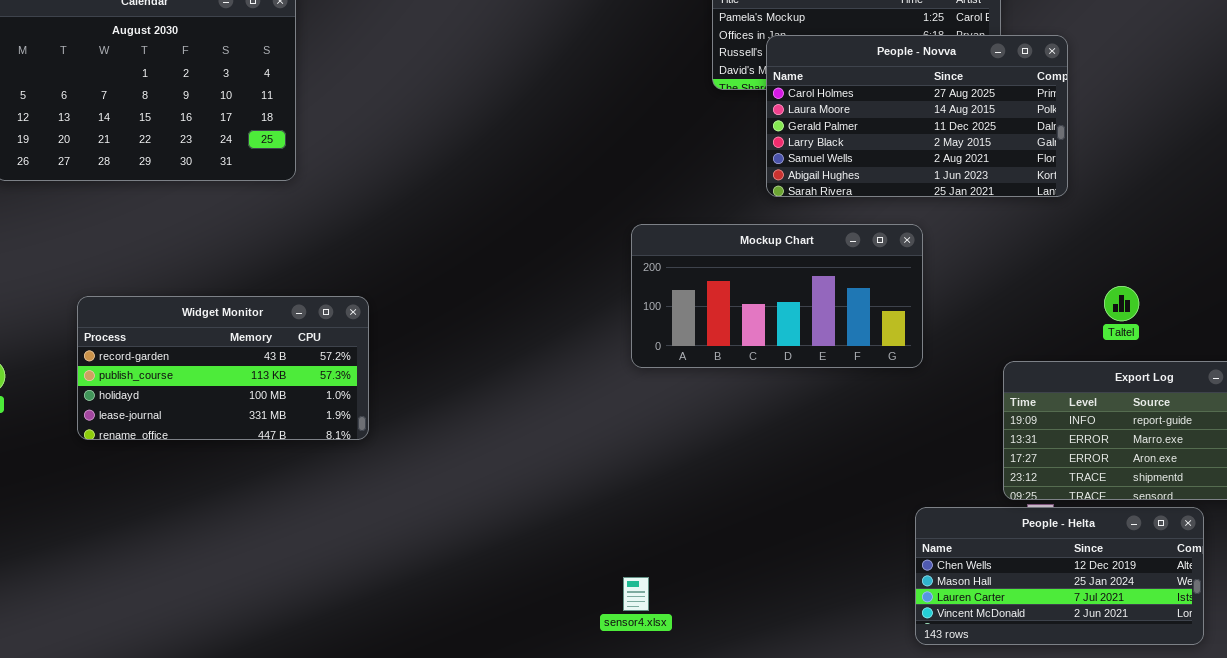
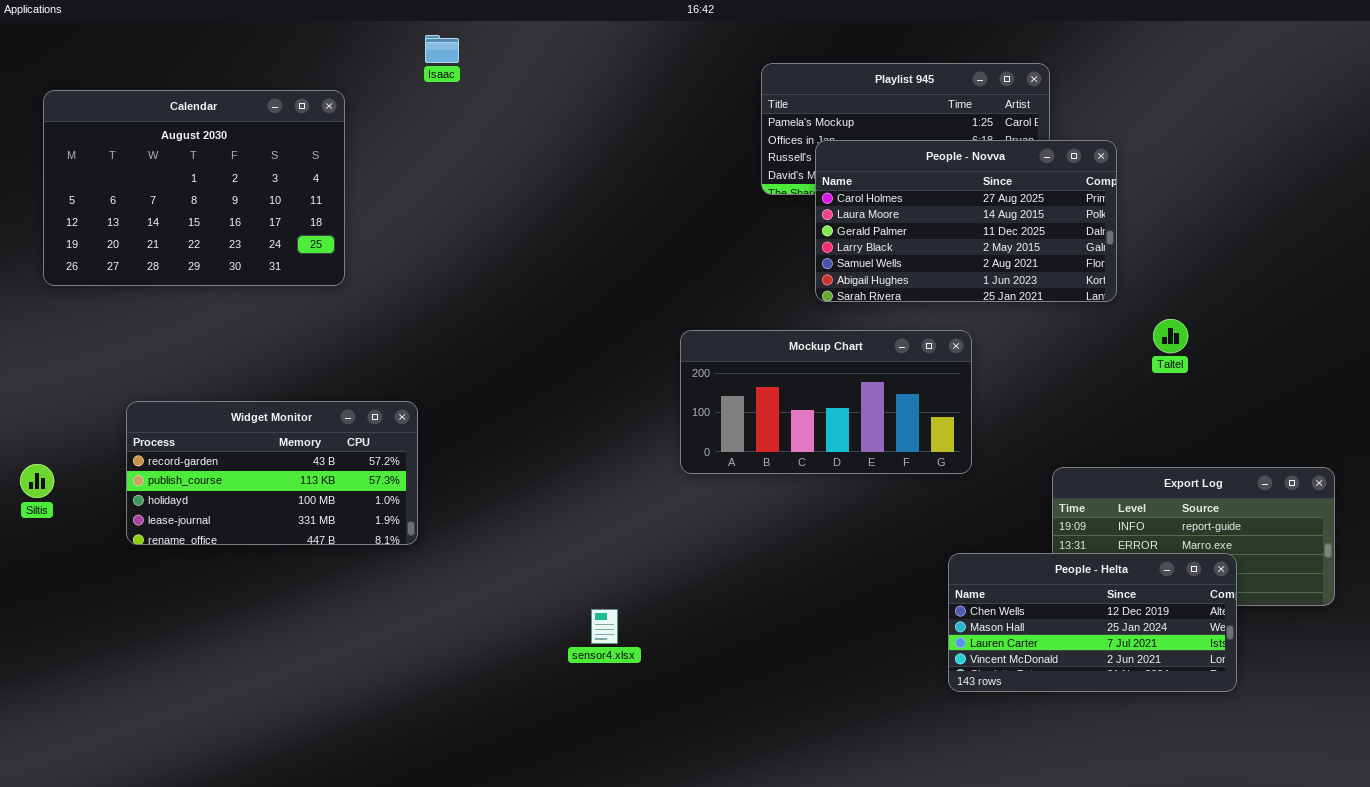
Taltel: [1104,286,1139,321] -> [1153,319,1188,353], moved
People - Helta: [915,507,1204,645] -> [948,553,1237,692], moved
sensor4.xlsx: [623,577,649,611] -> [591,609,618,644], moved

